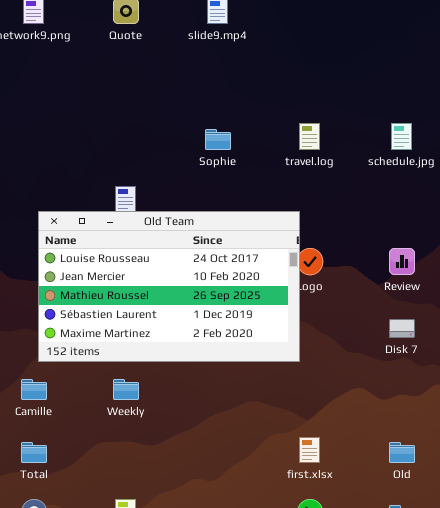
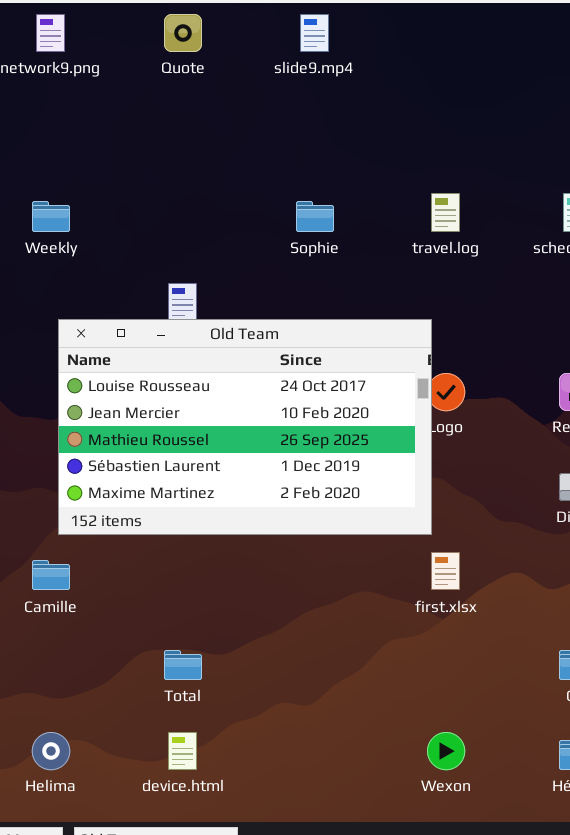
Weekly: [113,379,139,400] -> [32,201,70,232], moved
first.xlsx: [299,437,320,463] -> [431,552,460,590], moved
Total: [21,442,47,463] -> [164,650,202,680], moved

